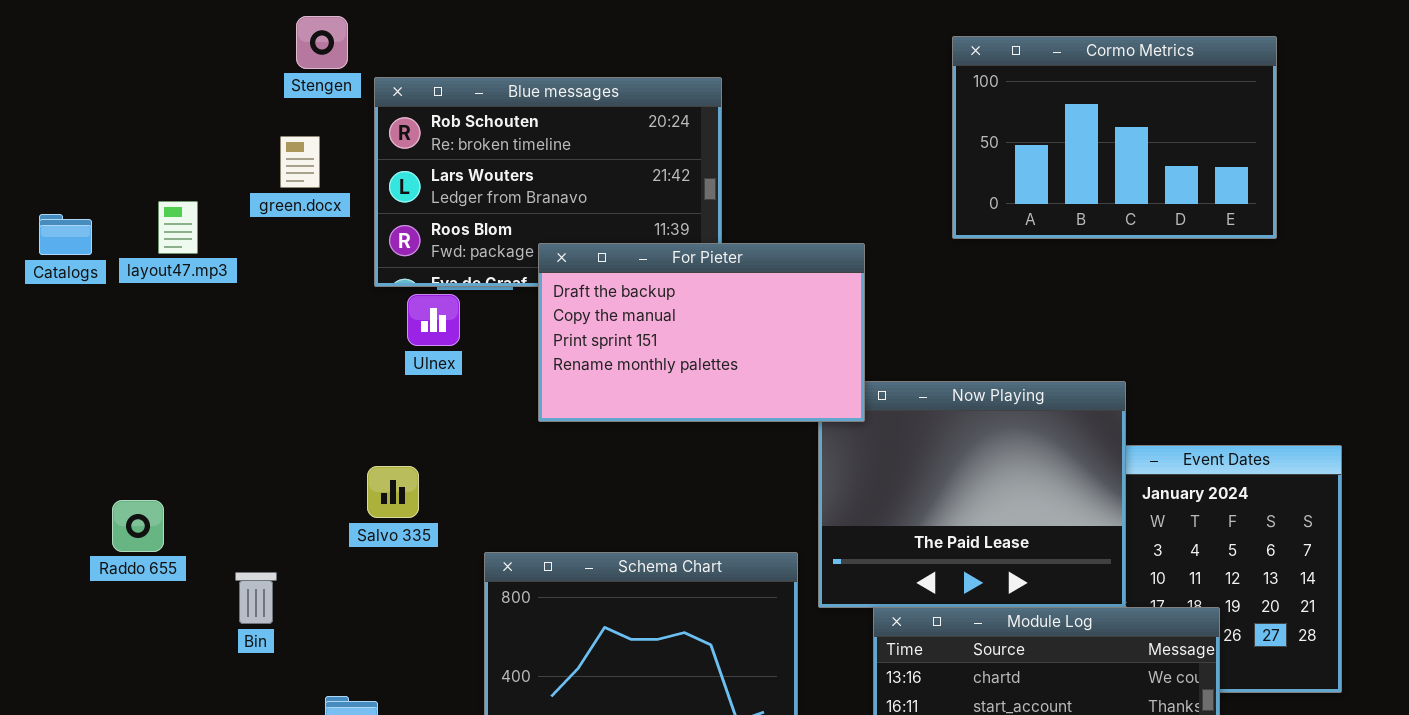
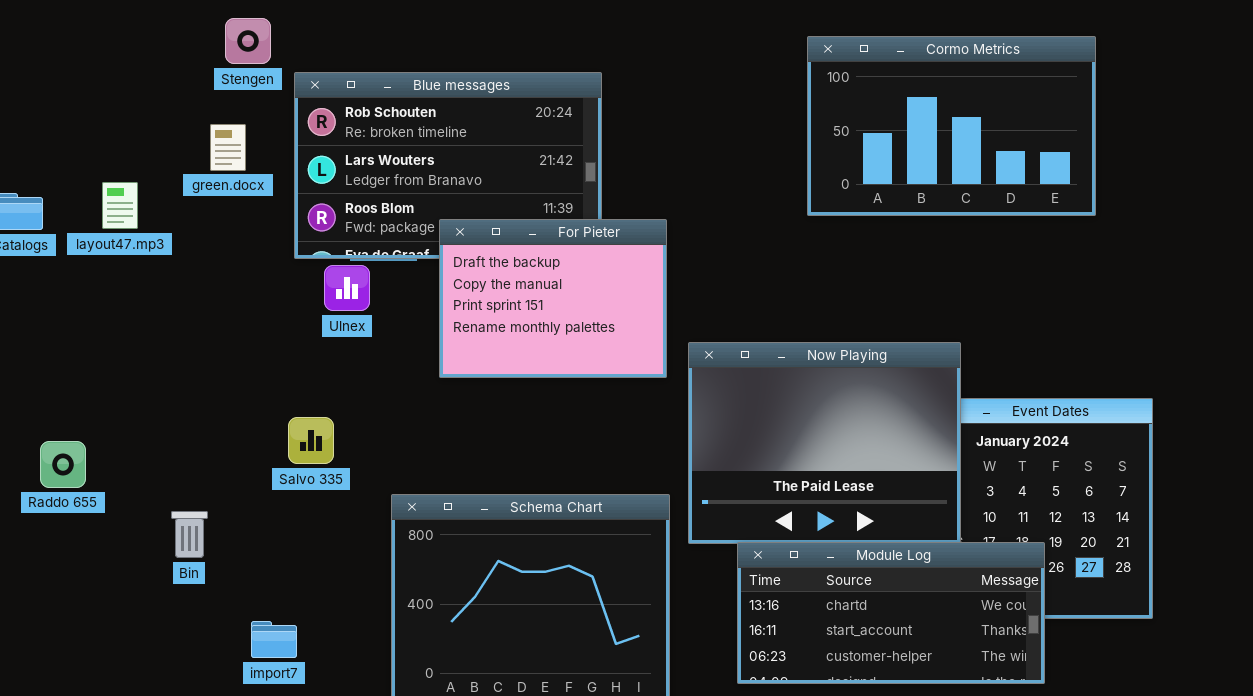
For Pieter: [538,243,865,422] -> [439,219,667,378], resized
Raddo 655: [112,500,164,552] -> [40,441,86,488], moved

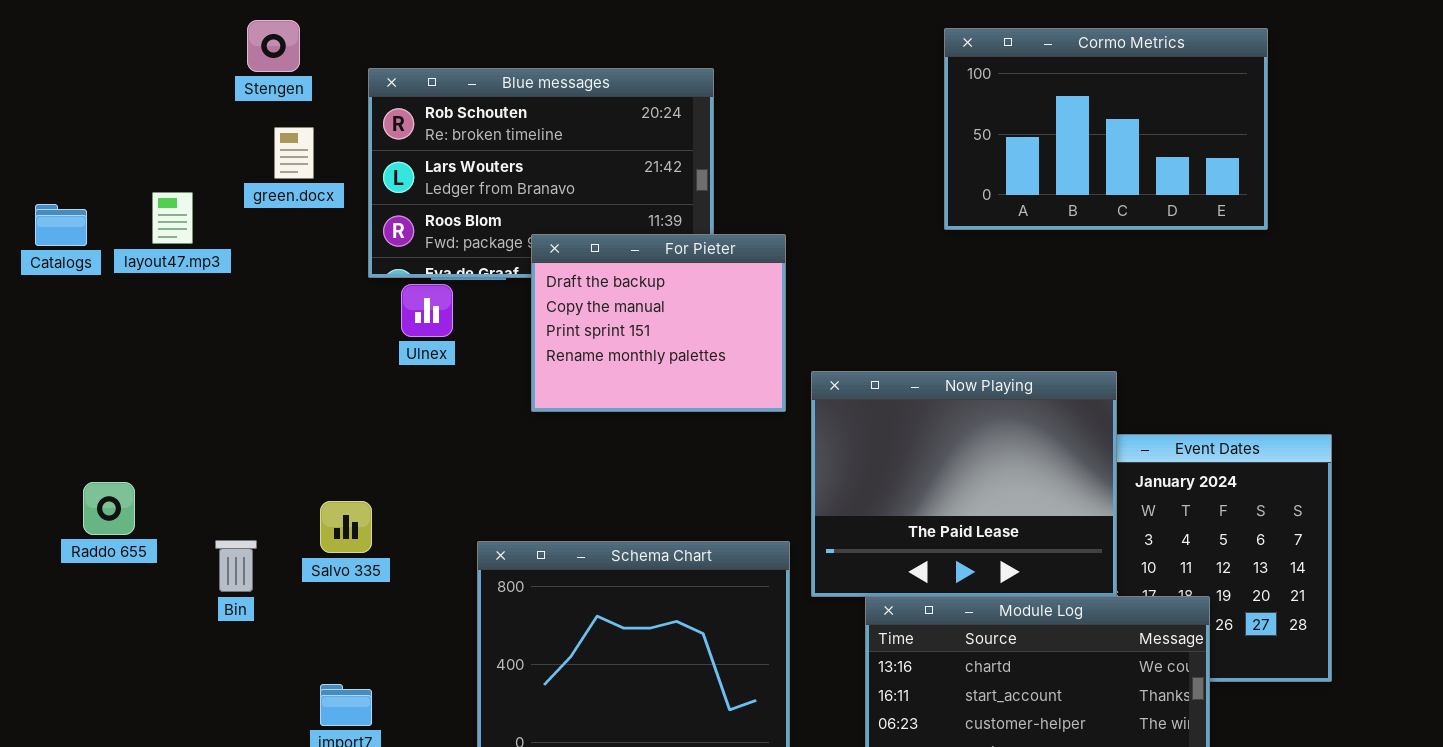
Stengen: [225,18,271,64] -> [247,20,300,72], moved
Salvo 335: [288,417,334,464] -> [320,501,372,553], moved
Bin: [171,511,208,558] -> [215,540,257,592], moved

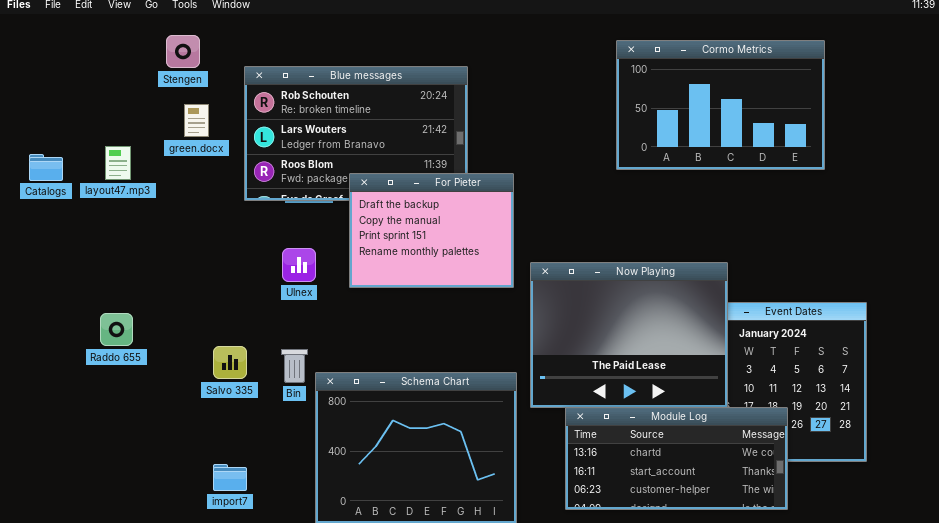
Ulnex: [401,284,453,337] -> [282,248,316,282], moved
Raddo 655: [83,482,135,535] -> [100,313,133,346], moved
Bin: [215,540,257,592] -> [281,349,308,383], moved

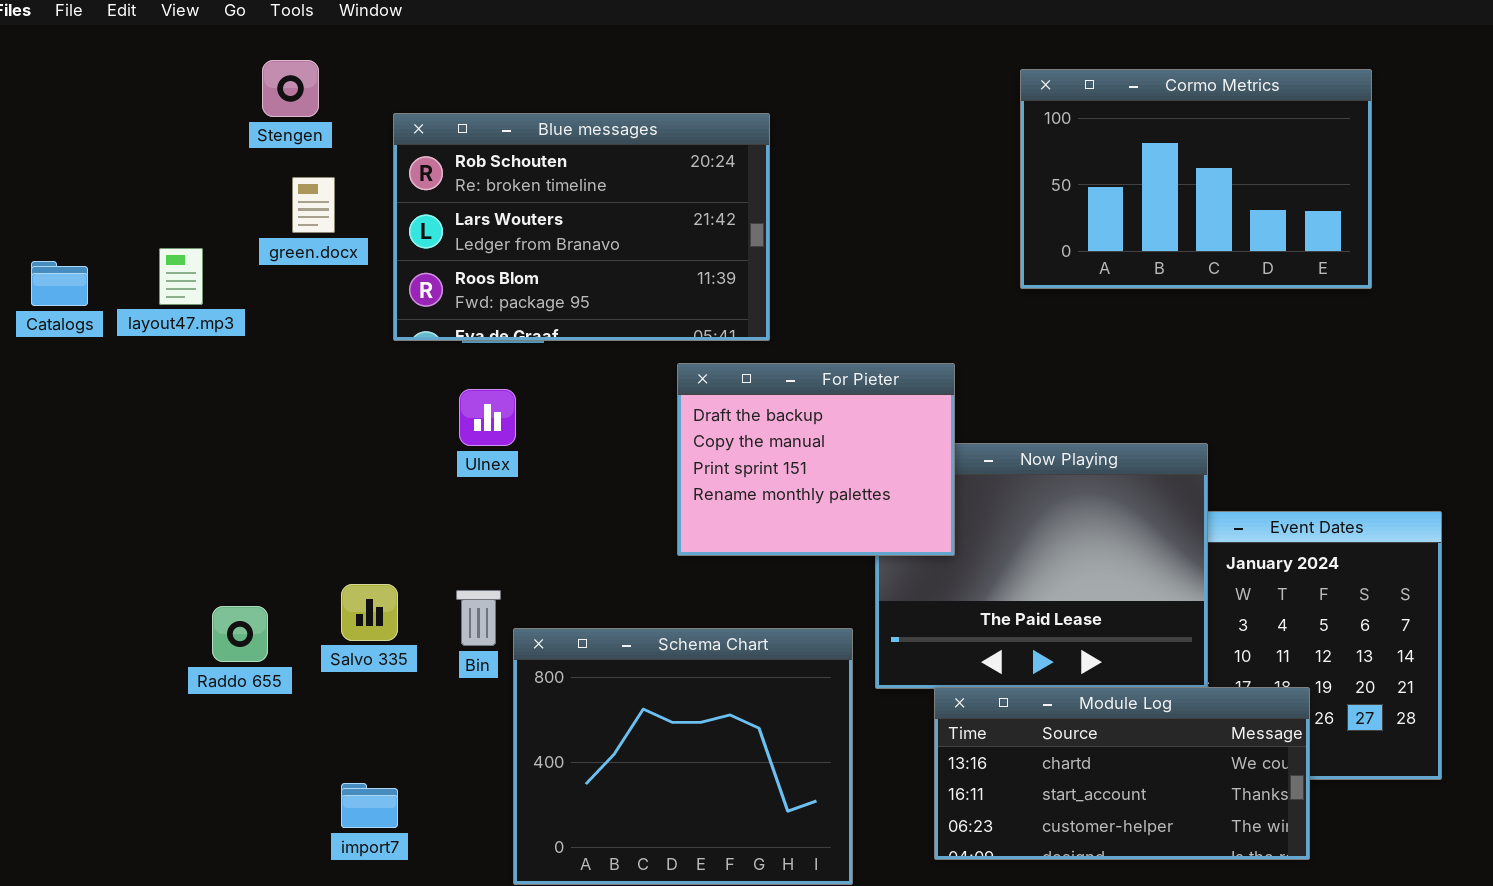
For Pieter: [349,173,514,288] -> [677,363,955,556], moved
Ulnex: [282,248,316,282] -> [459,389,516,446], moved
Raddo 655: [100,313,133,346] -> [212,606,268,662], moved

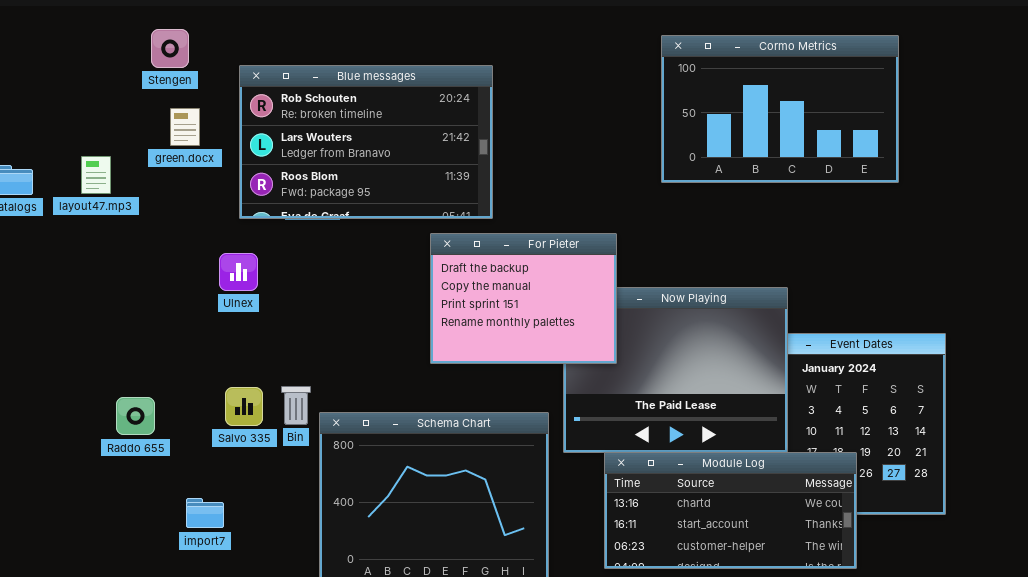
Ulnex: [459,389,516,446] -> [219,253,258,291], moved
Salvo 335: [341,584,398,641] -> [225,387,263,426], moved
import7: [341,783,398,828] -> [186,498,224,528], moved

